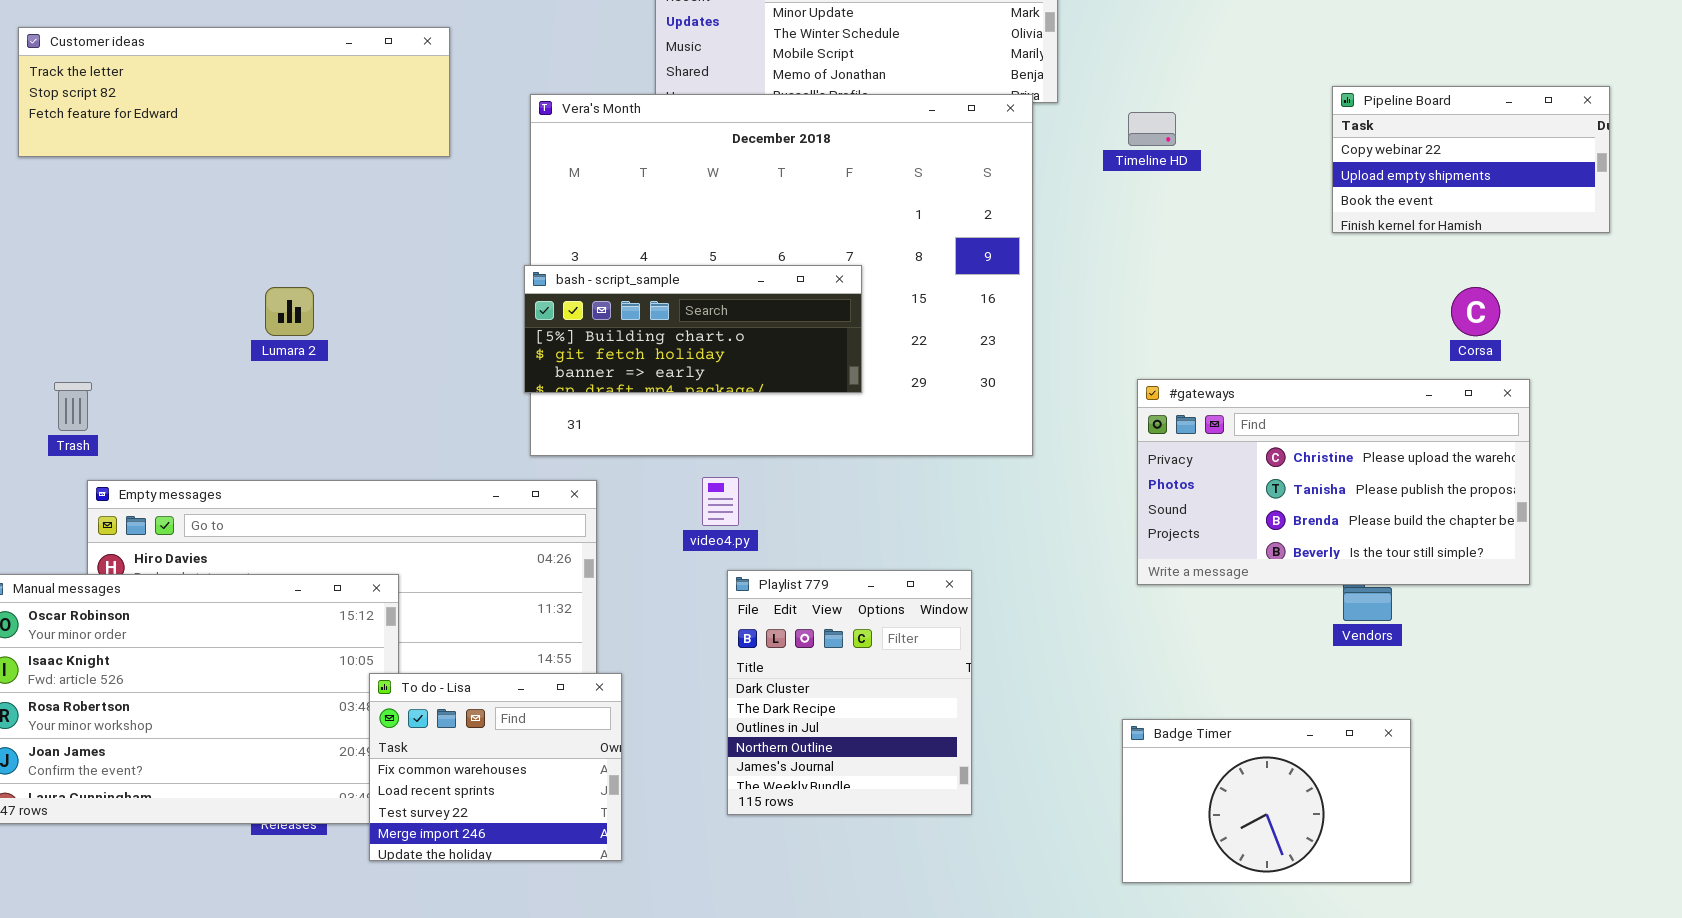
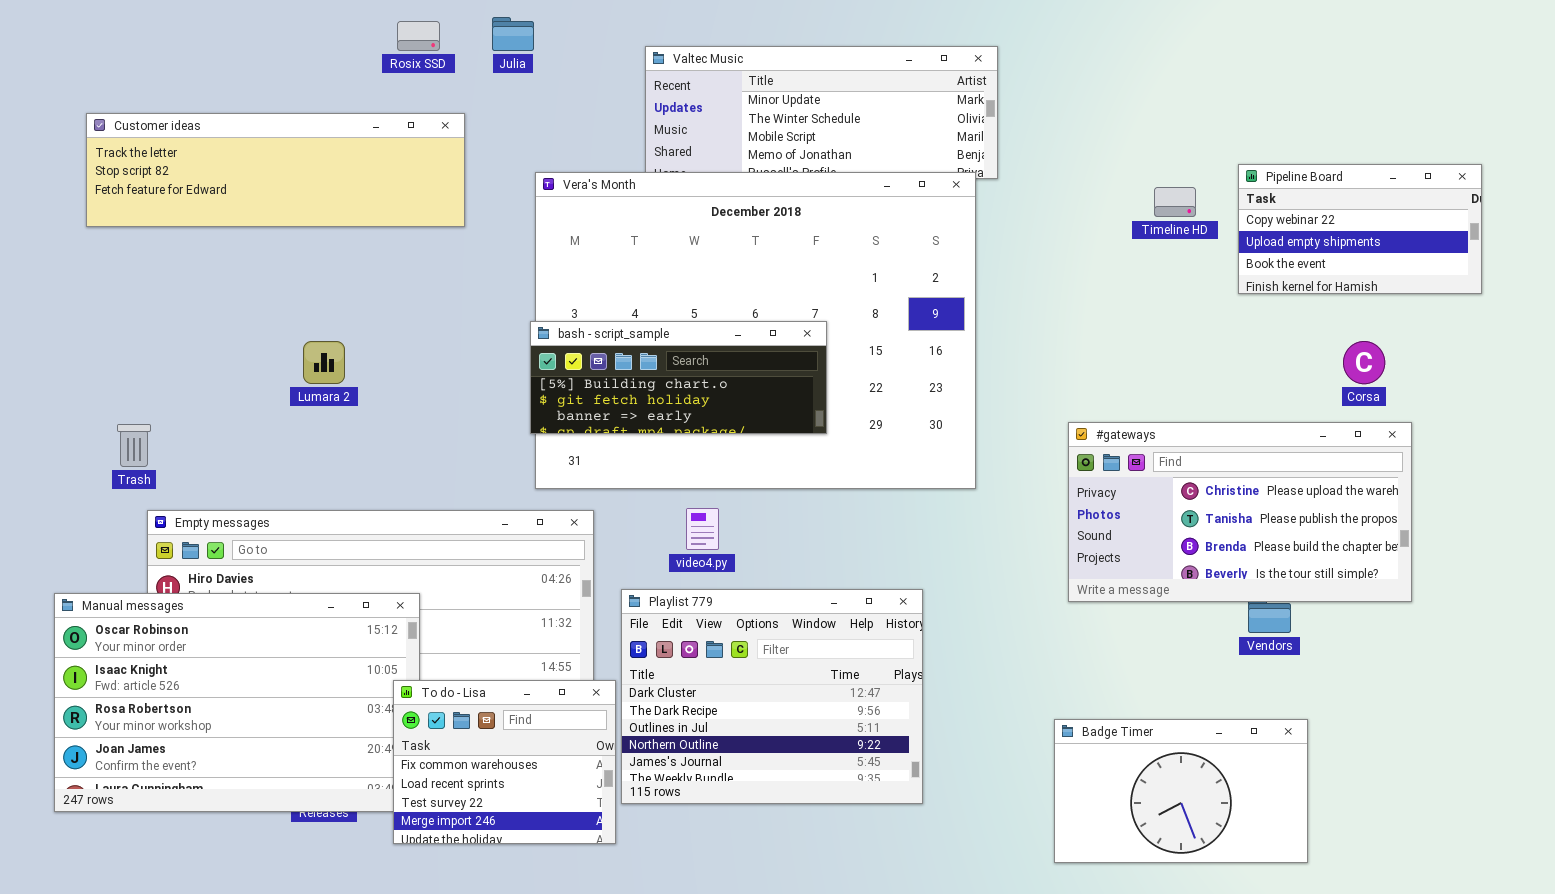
Timeline HD: [1128,112,1176,146] -> [1154,187,1196,217], moved
Playlist 779: [727,570,972,815] -> [621,589,923,804], resized

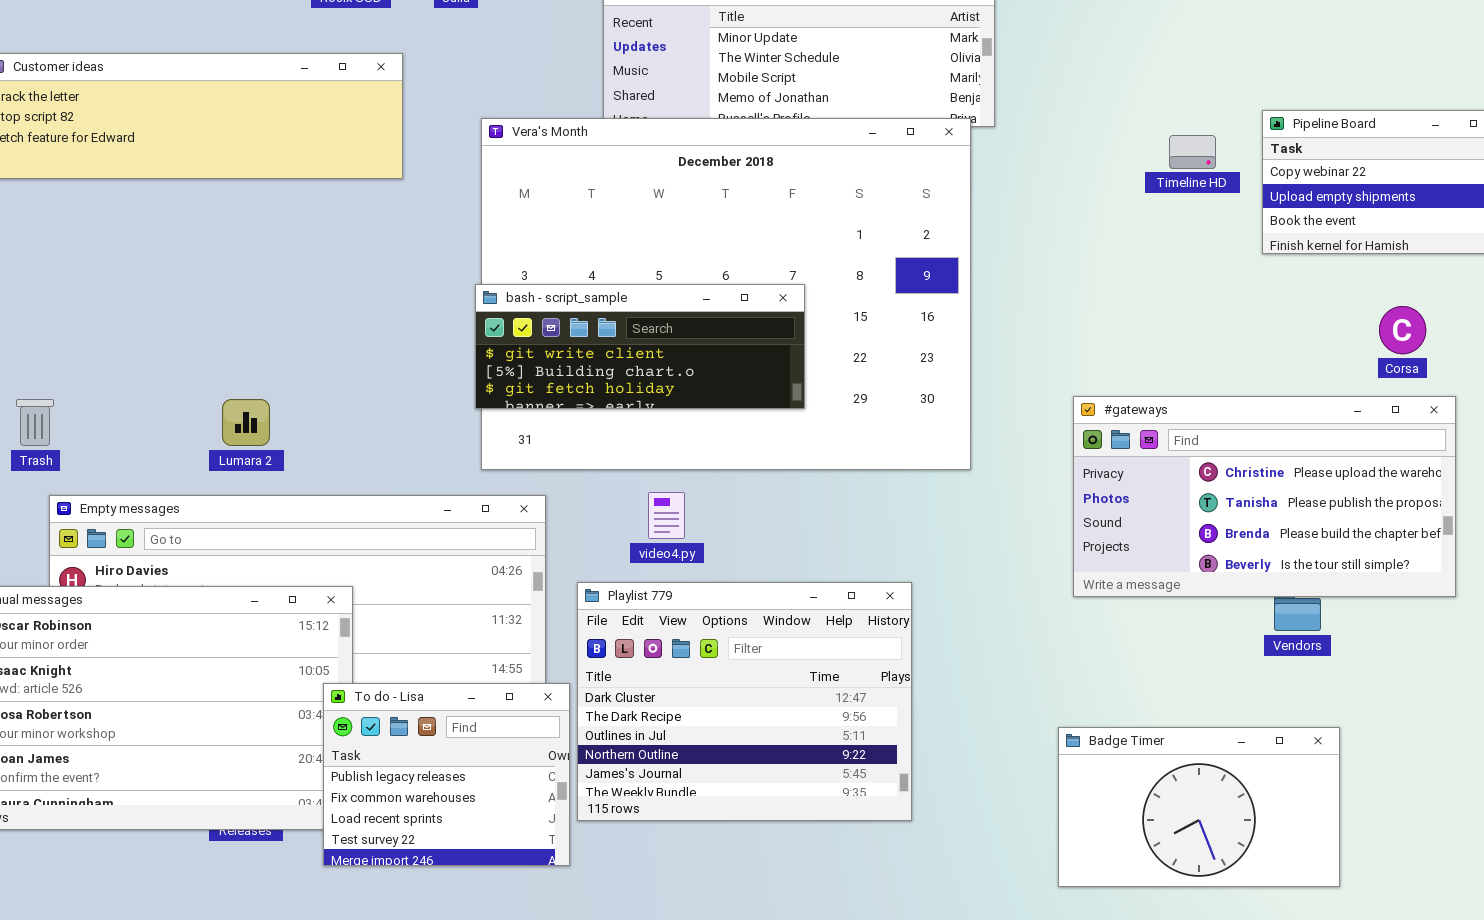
bash - script_sample: [530,321,827,434] -> [475,284,805,409], scrolled up 1 row
Lumara 2: [303,341,345,384] -> [222,399,270,446], moved
To do - Lisa: [393,680,616,844] -> [323,683,570,866], scrolled up 1 row

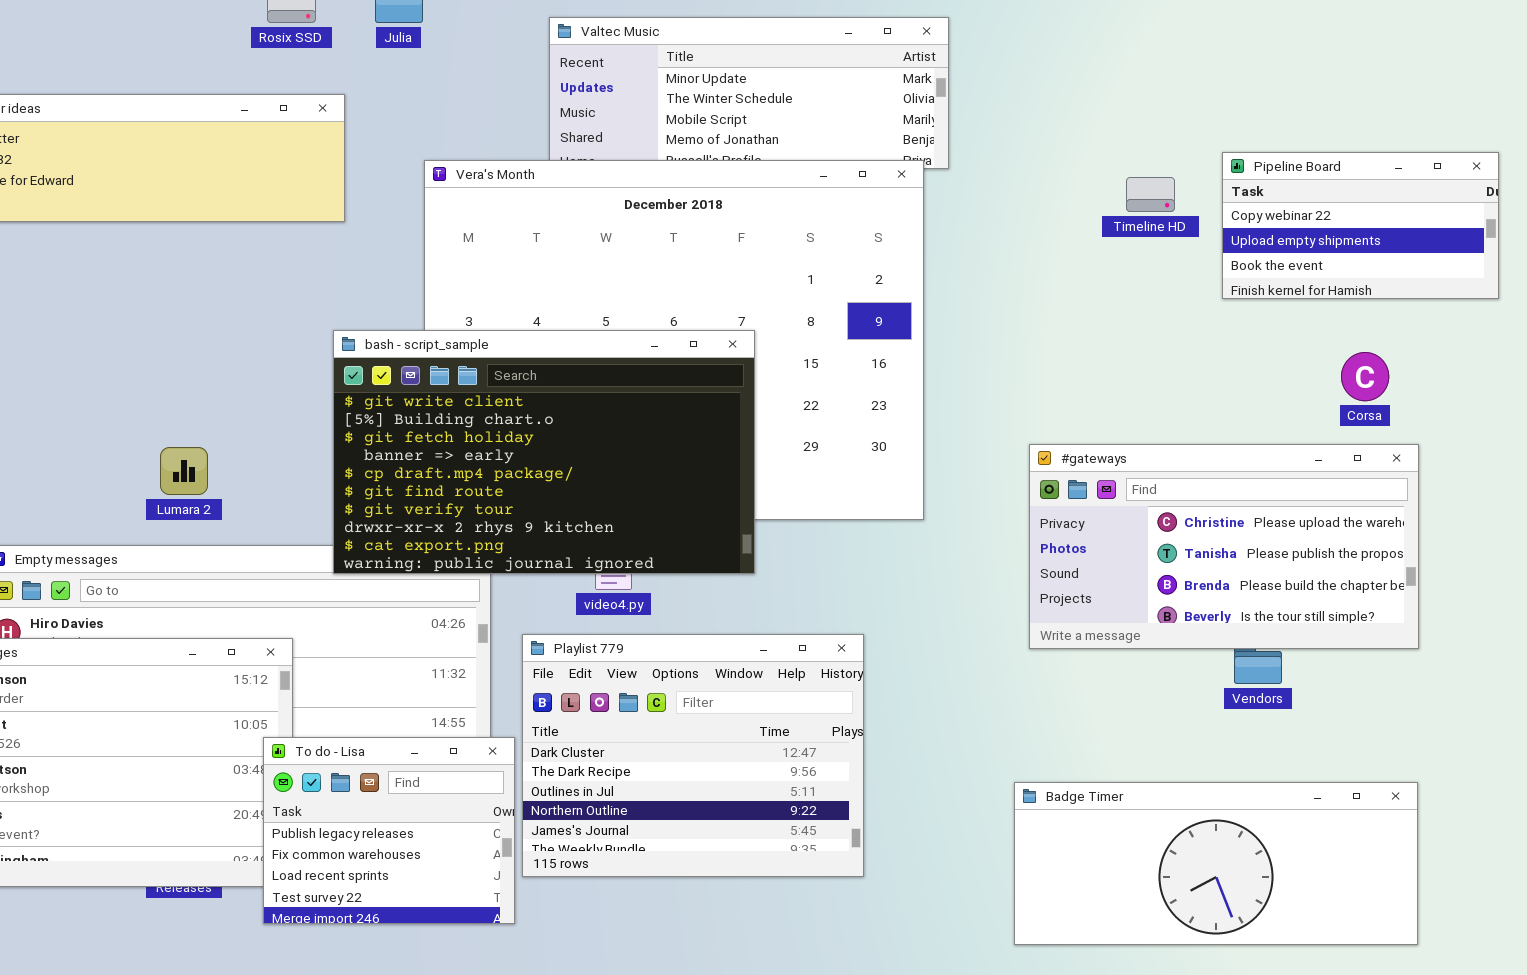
bash - script_sample: [475,284,805,409] -> [333,330,755,574], resized
Badge Timer: [1058,727,1340,887] -> [1014,782,1418,945], resized

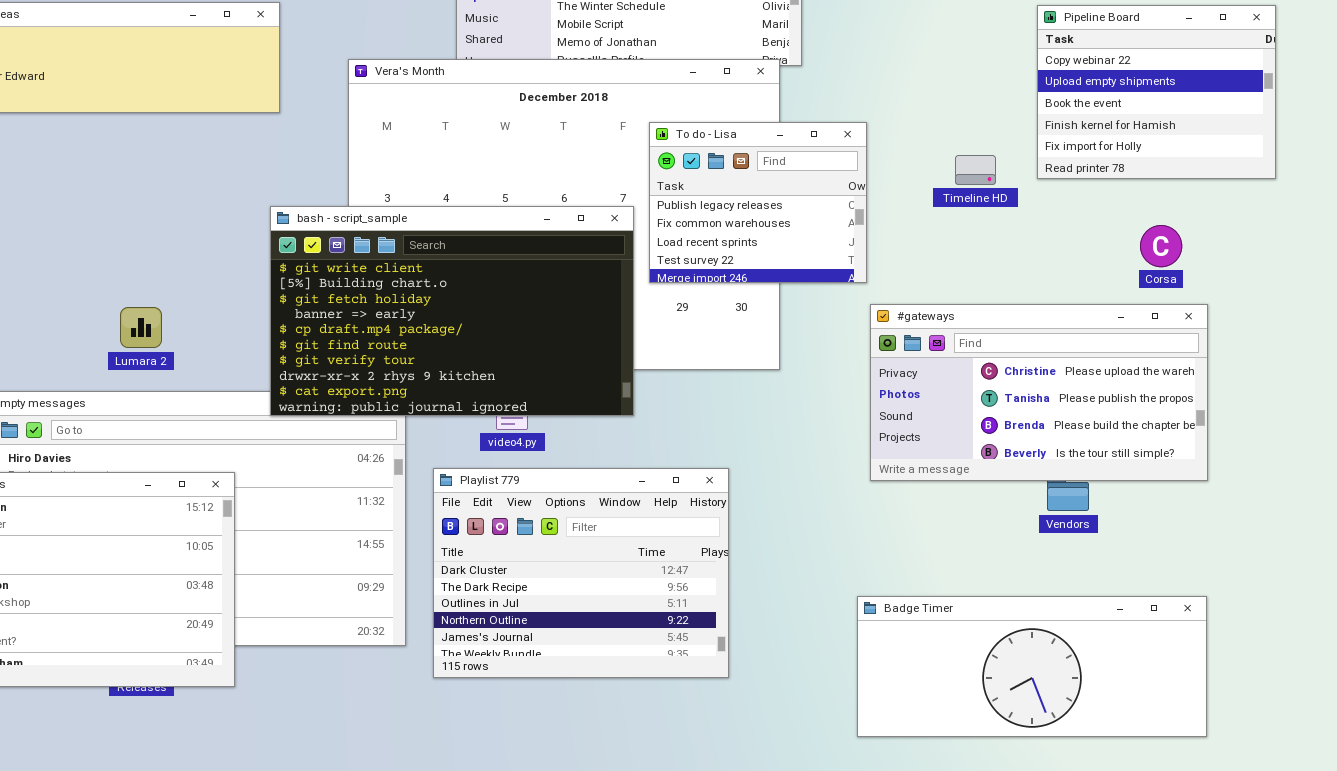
Pipeline Board: [1222,152,1499,299] -> [1037,5,1276,179], resized
Timeline HD: [1126,177,1175,212] -> [955,155,996,185], moved
To do - Lisa: [263,737,515,924] -> [649,122,867,283], moved

